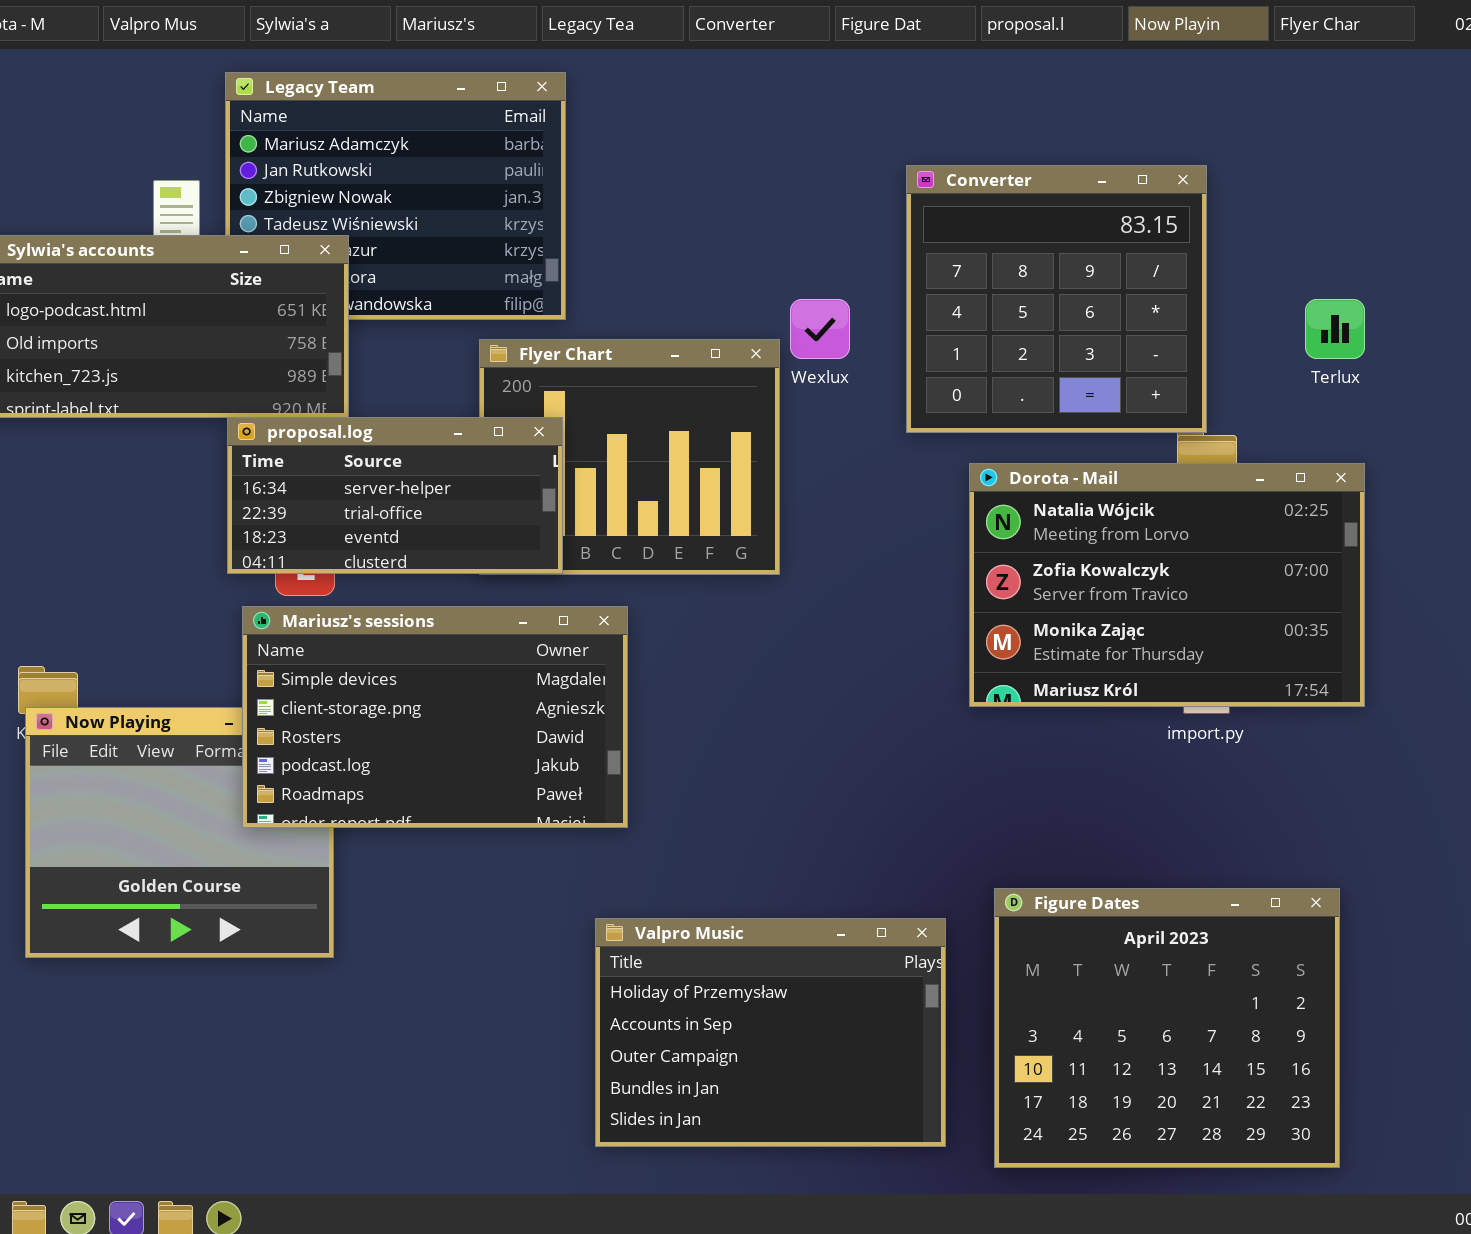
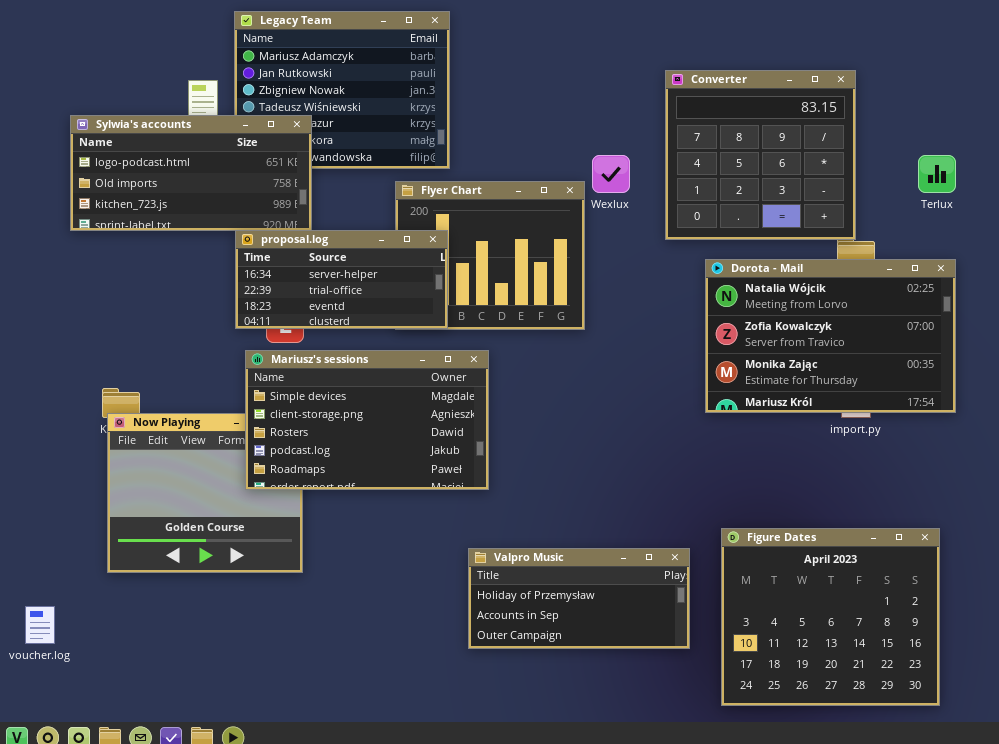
Valpro Music: [595,918,946,1147] -> [468,548,690,649], resized

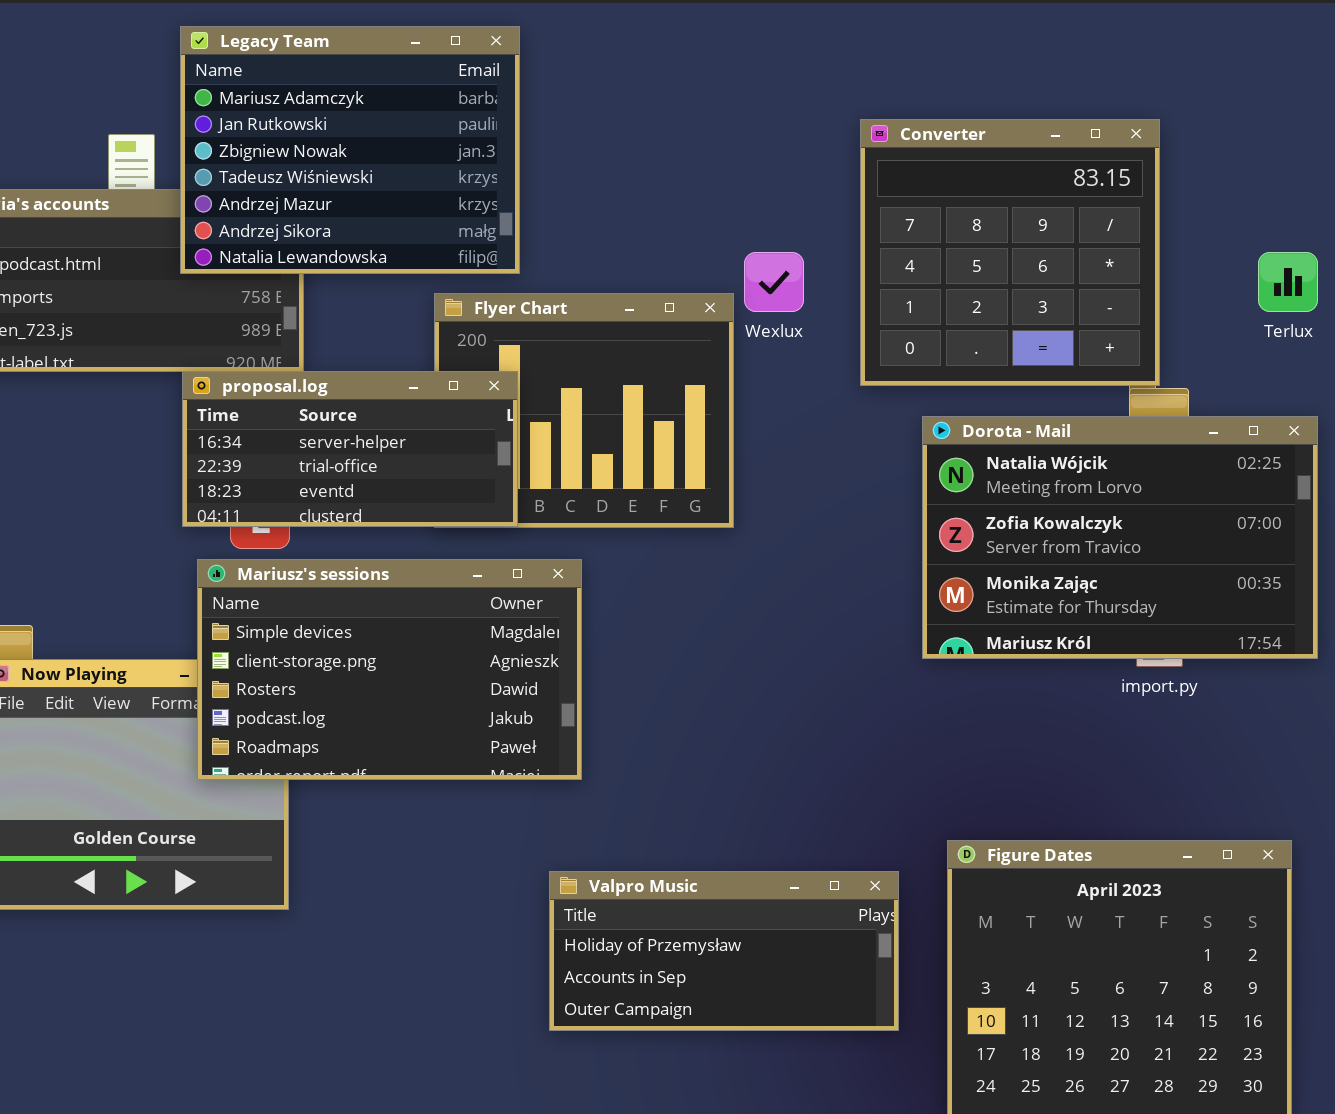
Legacy Team: [234,11,450,169] -> [180,26,520,274], raised

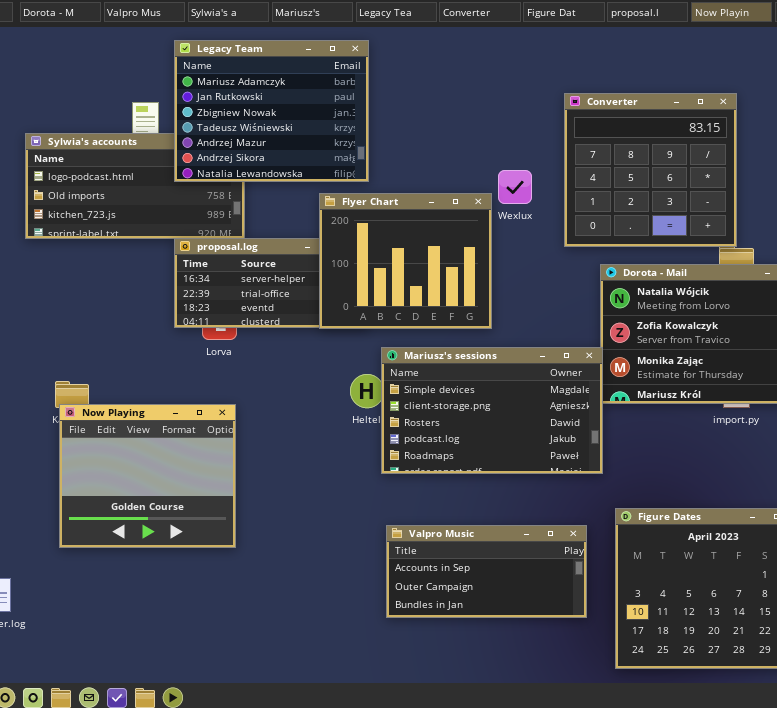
Flyer Chart: [434,293,734,528] -> [319,193,492,329], raised
Mariusz's sessions: [197,559,582,780] -> [381,347,603,474], moved
Valpro Music: [549,871,899,1031] -> [386,525,587,618], scrolled down 1 row

